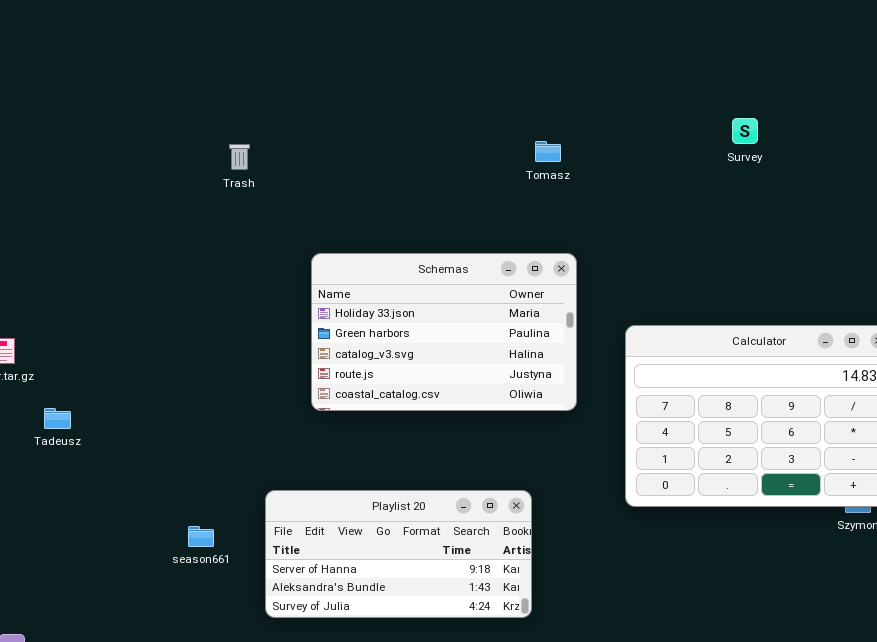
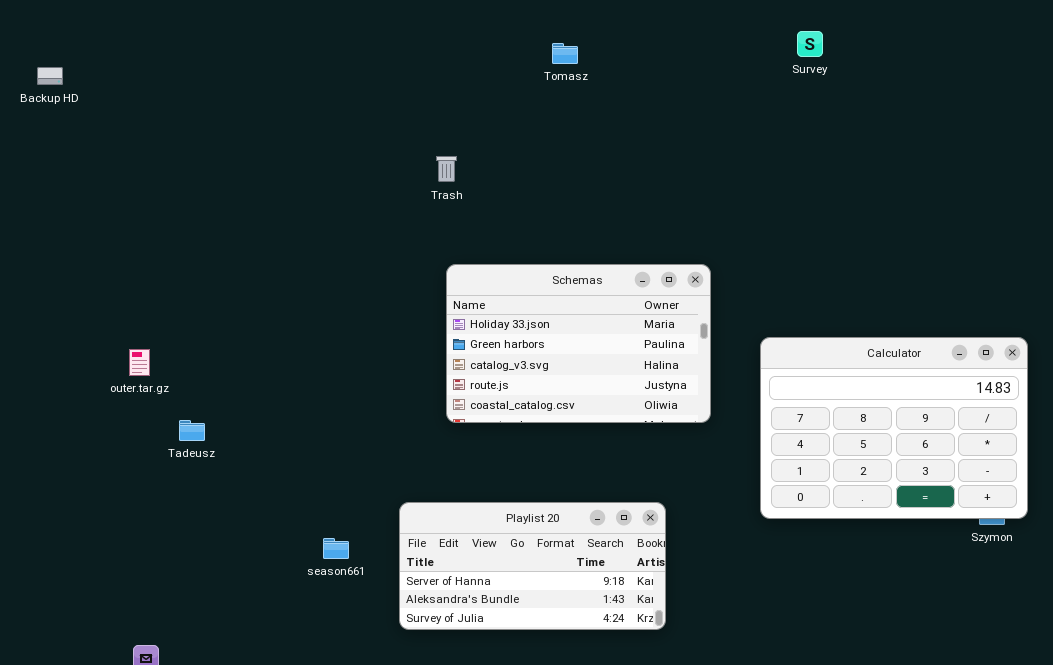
Survey: [732,118,758,144] -> [797,31,823,57], moved
Tomasz: [535,141,561,162] -> [552,43,578,64], moved
Trash: [229,144,250,170] -> [436,156,457,182], moved

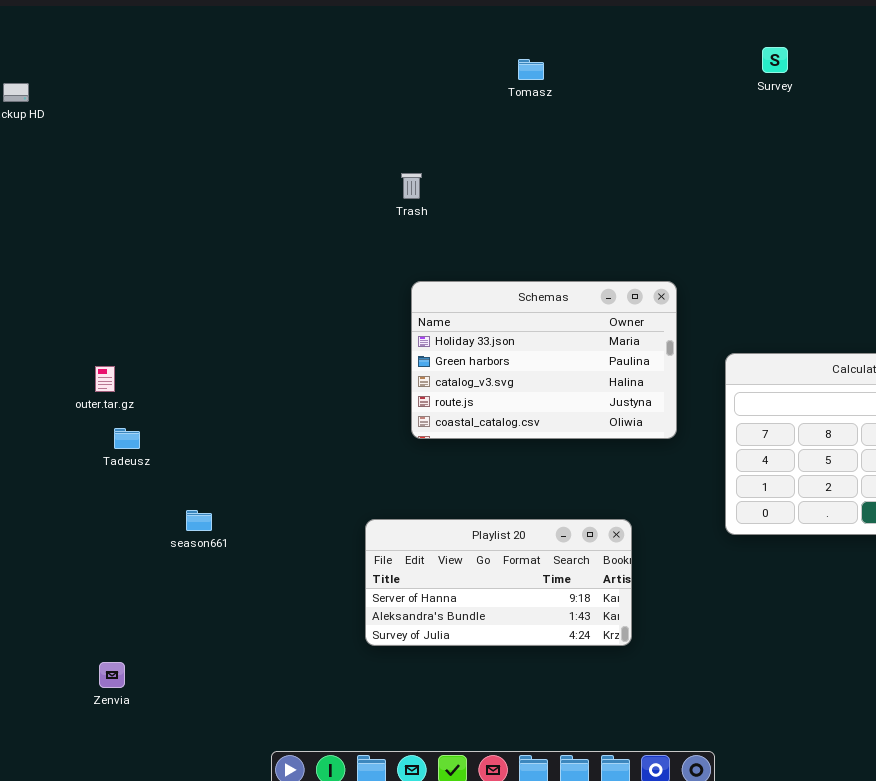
Tadeusz: [179,420,205,441] -> [114,428,140,449], moved
season661: [323,538,349,559] -> [186,510,212,531], moved

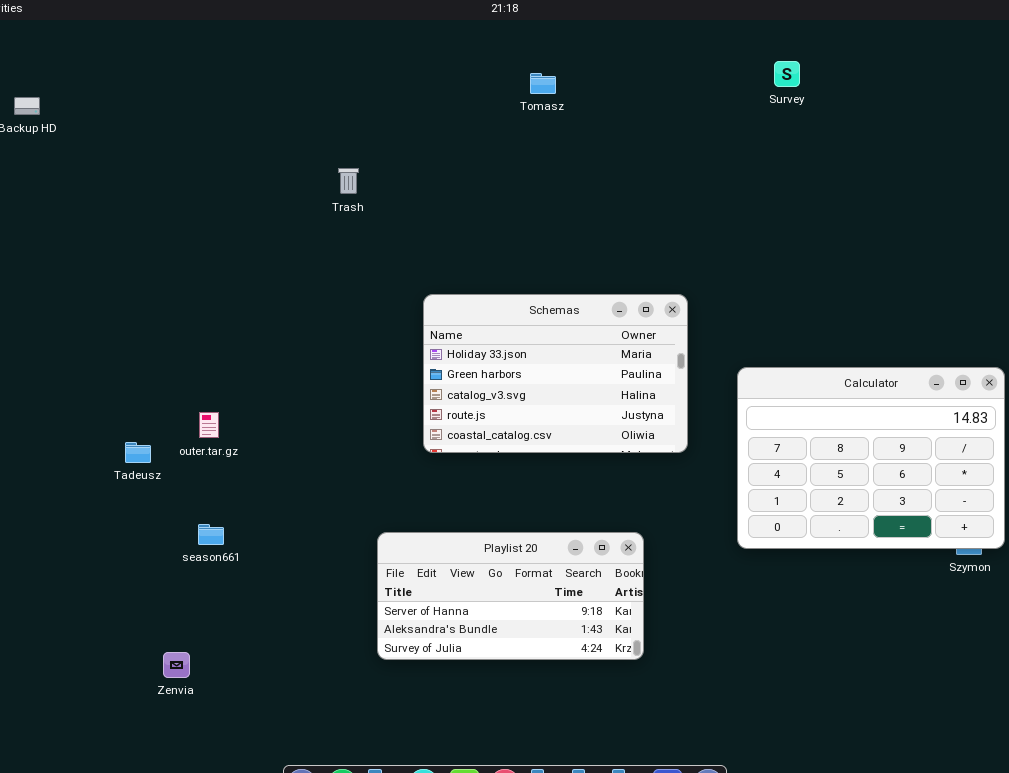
Trash: [401,173,422,199] -> [338,168,359,194], moved
outer.tar.gz: [95,366,115,392] -> [199,412,219,438], moved
Zenvia: [99,662,125,688] -> [163,652,190,678], moved

